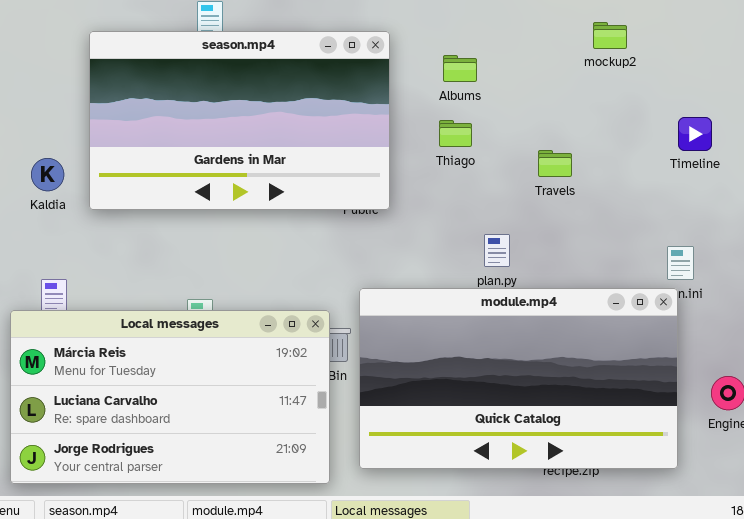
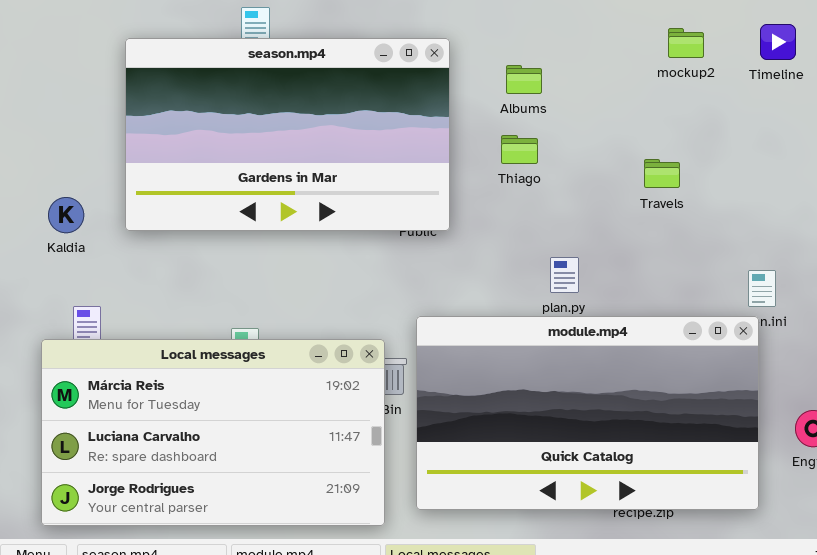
Timeline: [678,117,712,151] -> [760,24,796,60], moved
Travels: [538,150,572,177] -> [644,159,680,188], moved
Kaldia: [31,158,64,191] -> [48,197,84,233], moved

